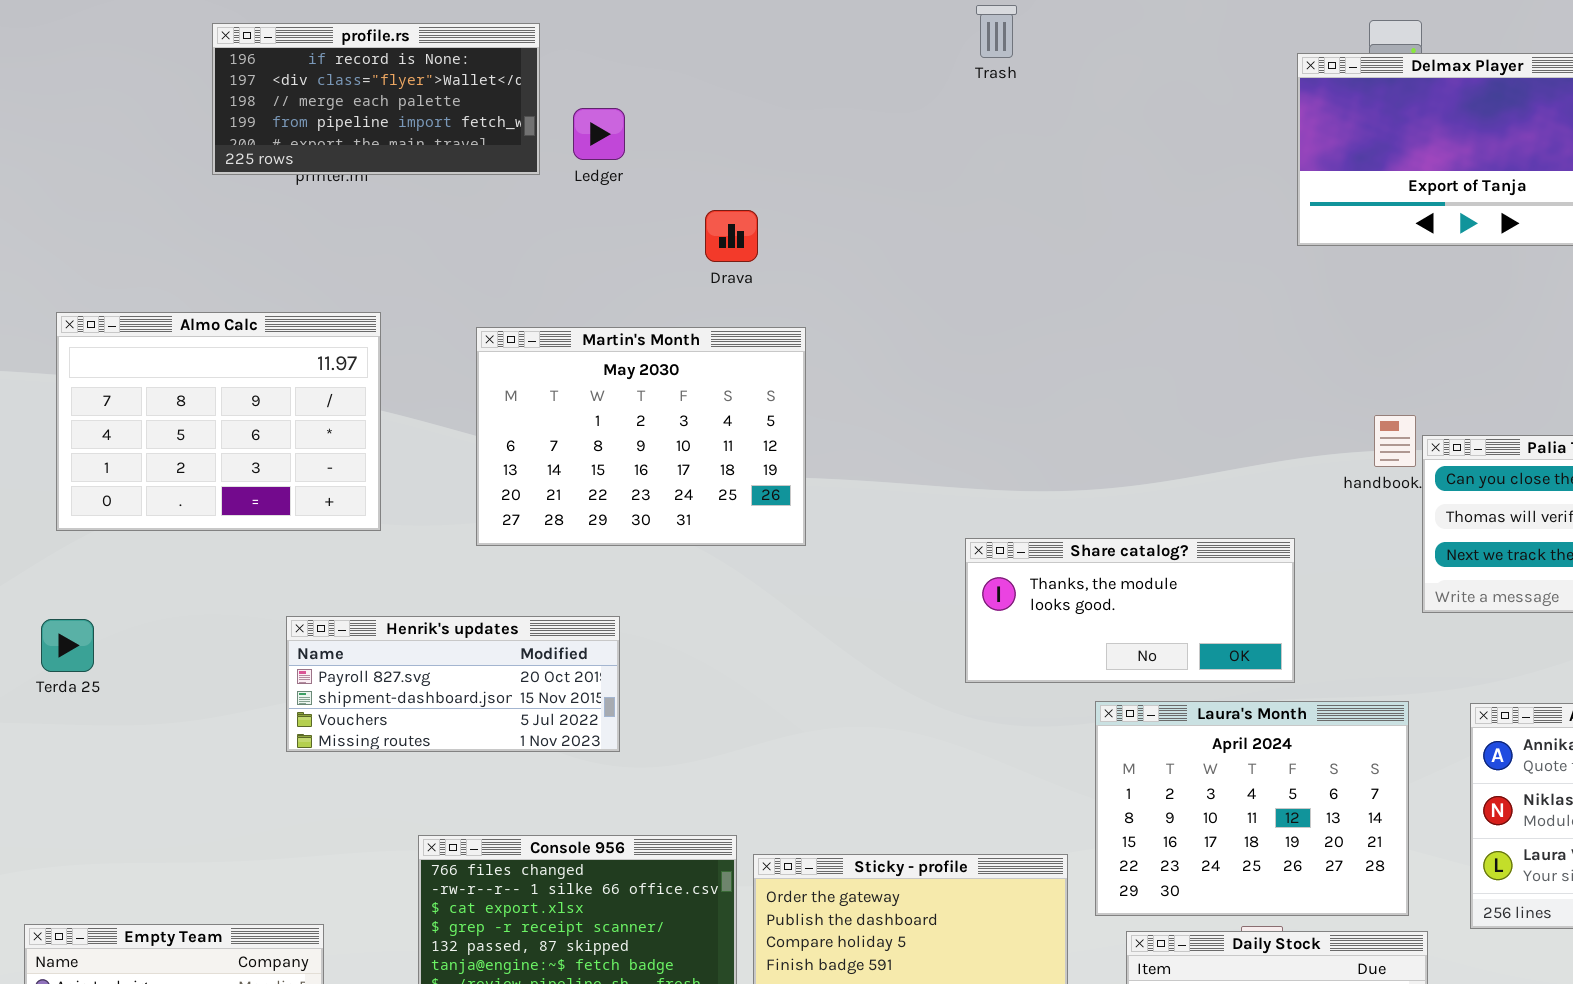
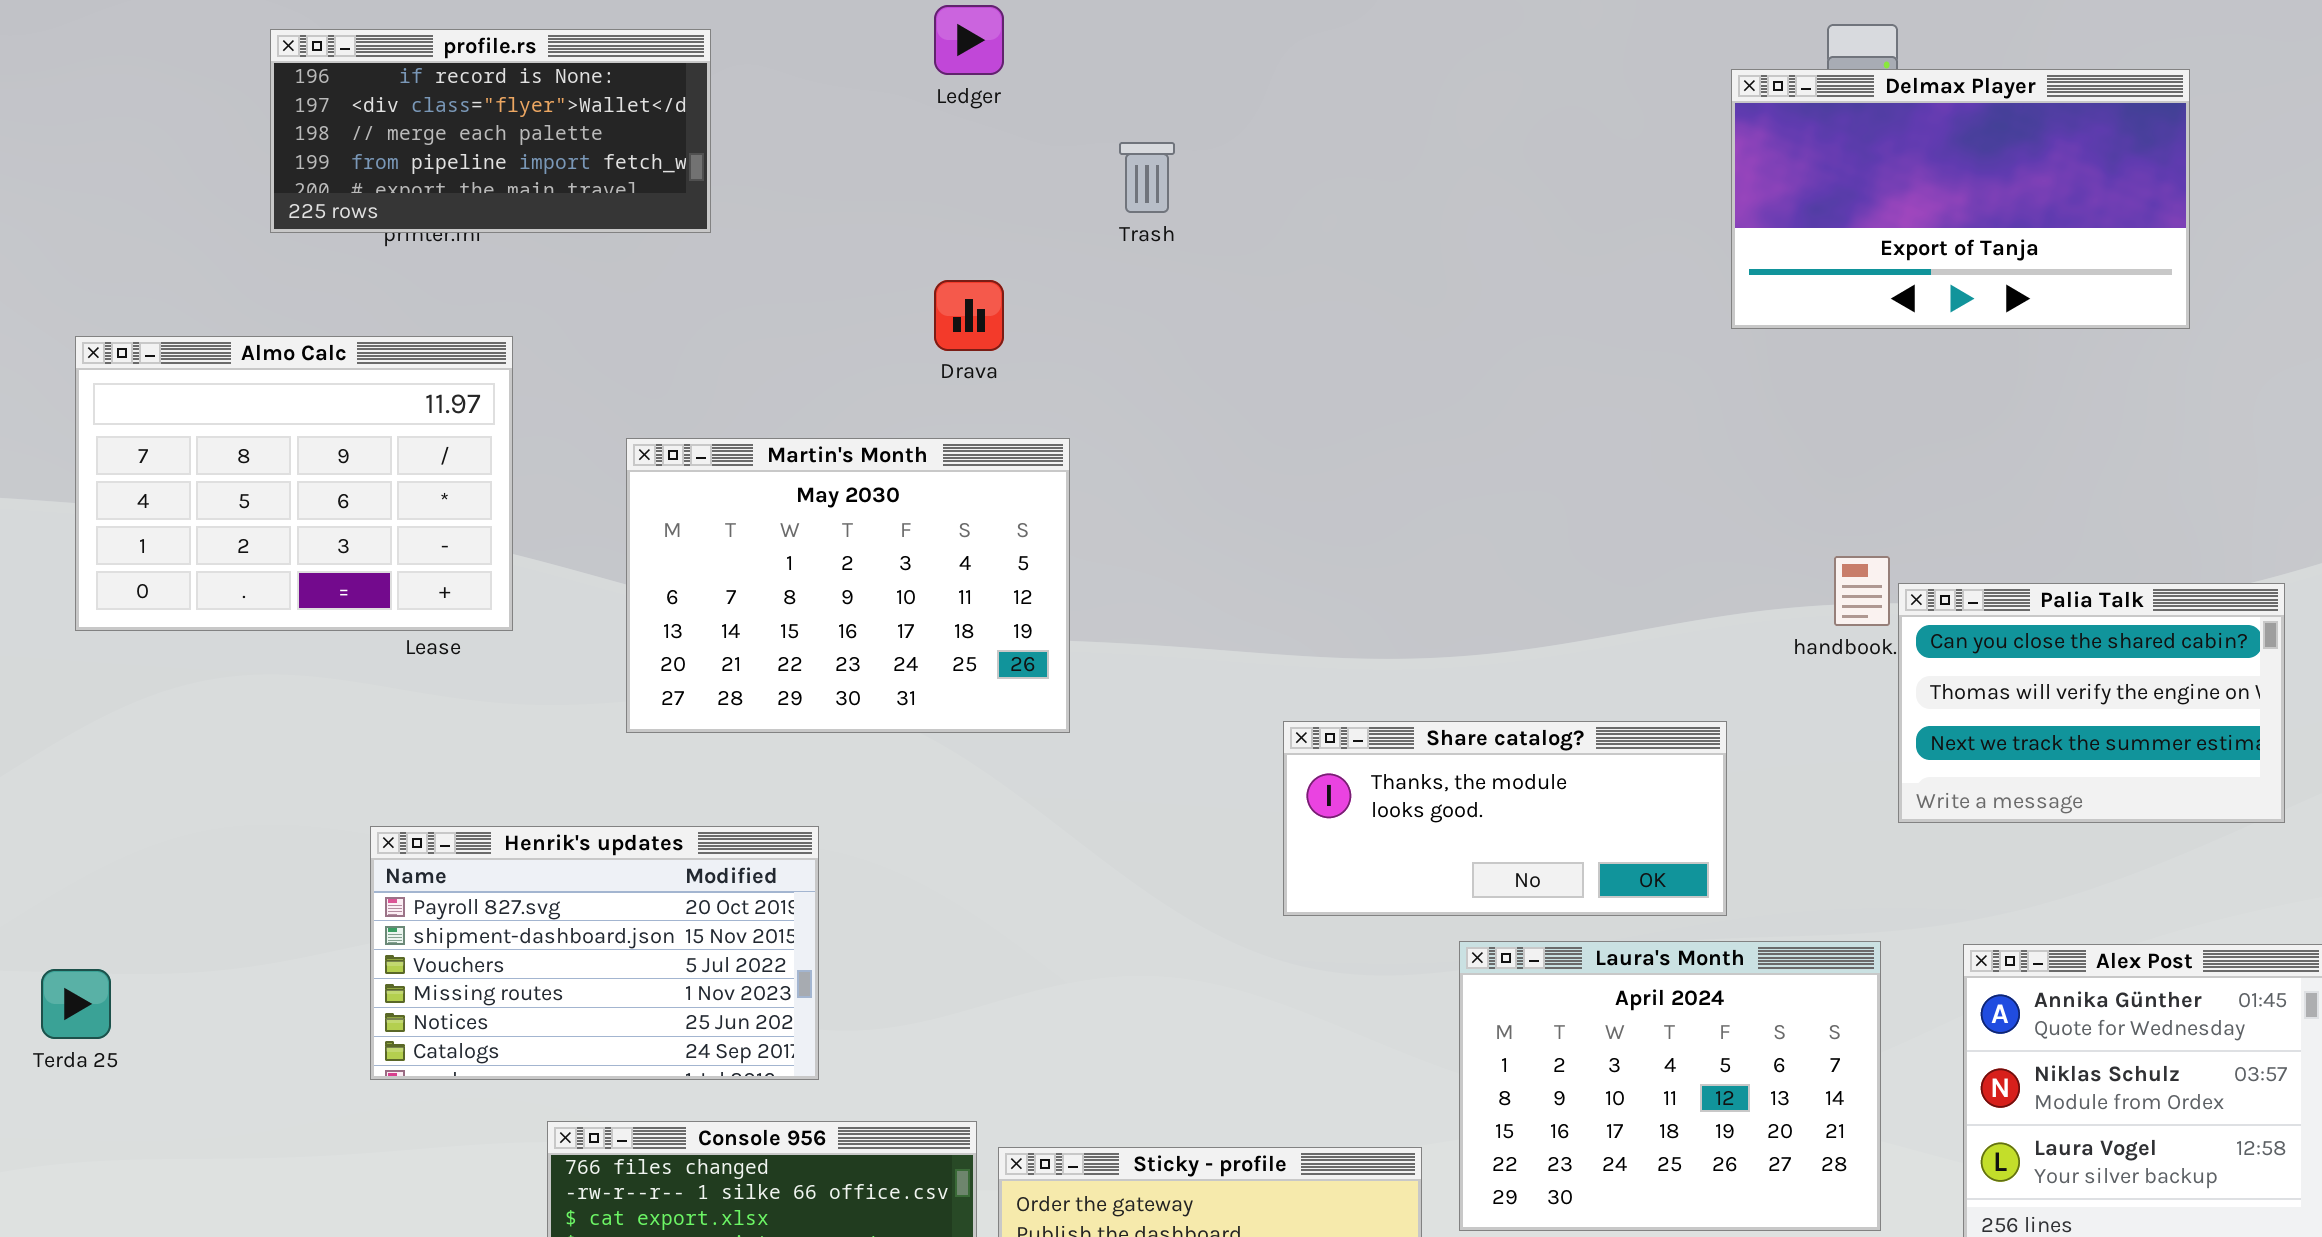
Trash: [976,5,1017,58] -> [1119,142,1175,213], moved
Ledger: [573,108,625,160] -> [934,5,1004,75], moved
Almo Calc: [56,312,381,531] -> [75,336,513,631], moved
Henrik's updates: [286,616,620,752] -> [370,826,819,1080], resized
Terda 25: [41,619,94,672] -> [41,969,111,1039], moved

